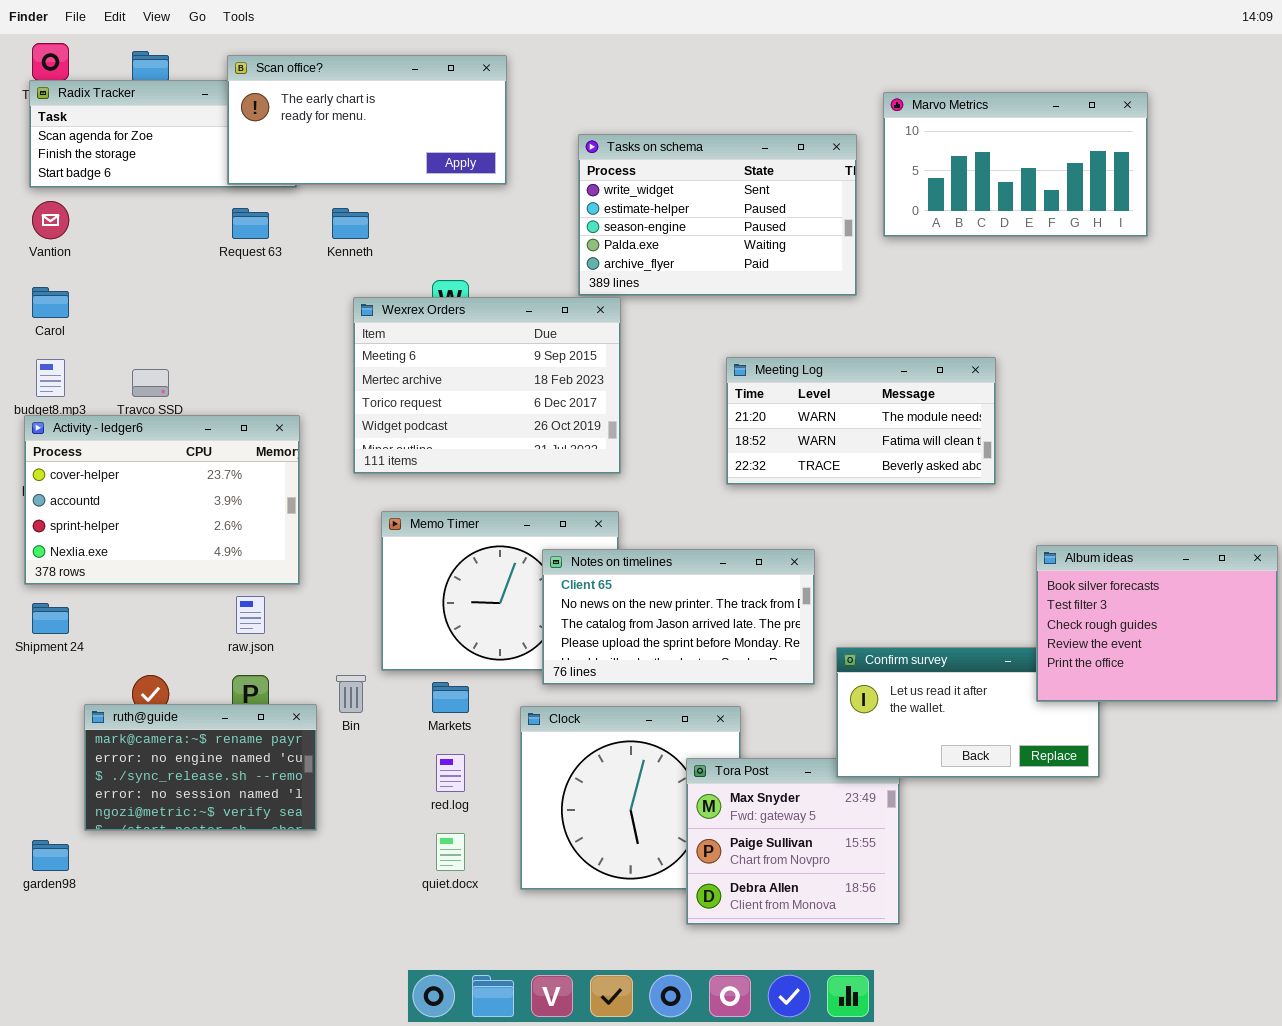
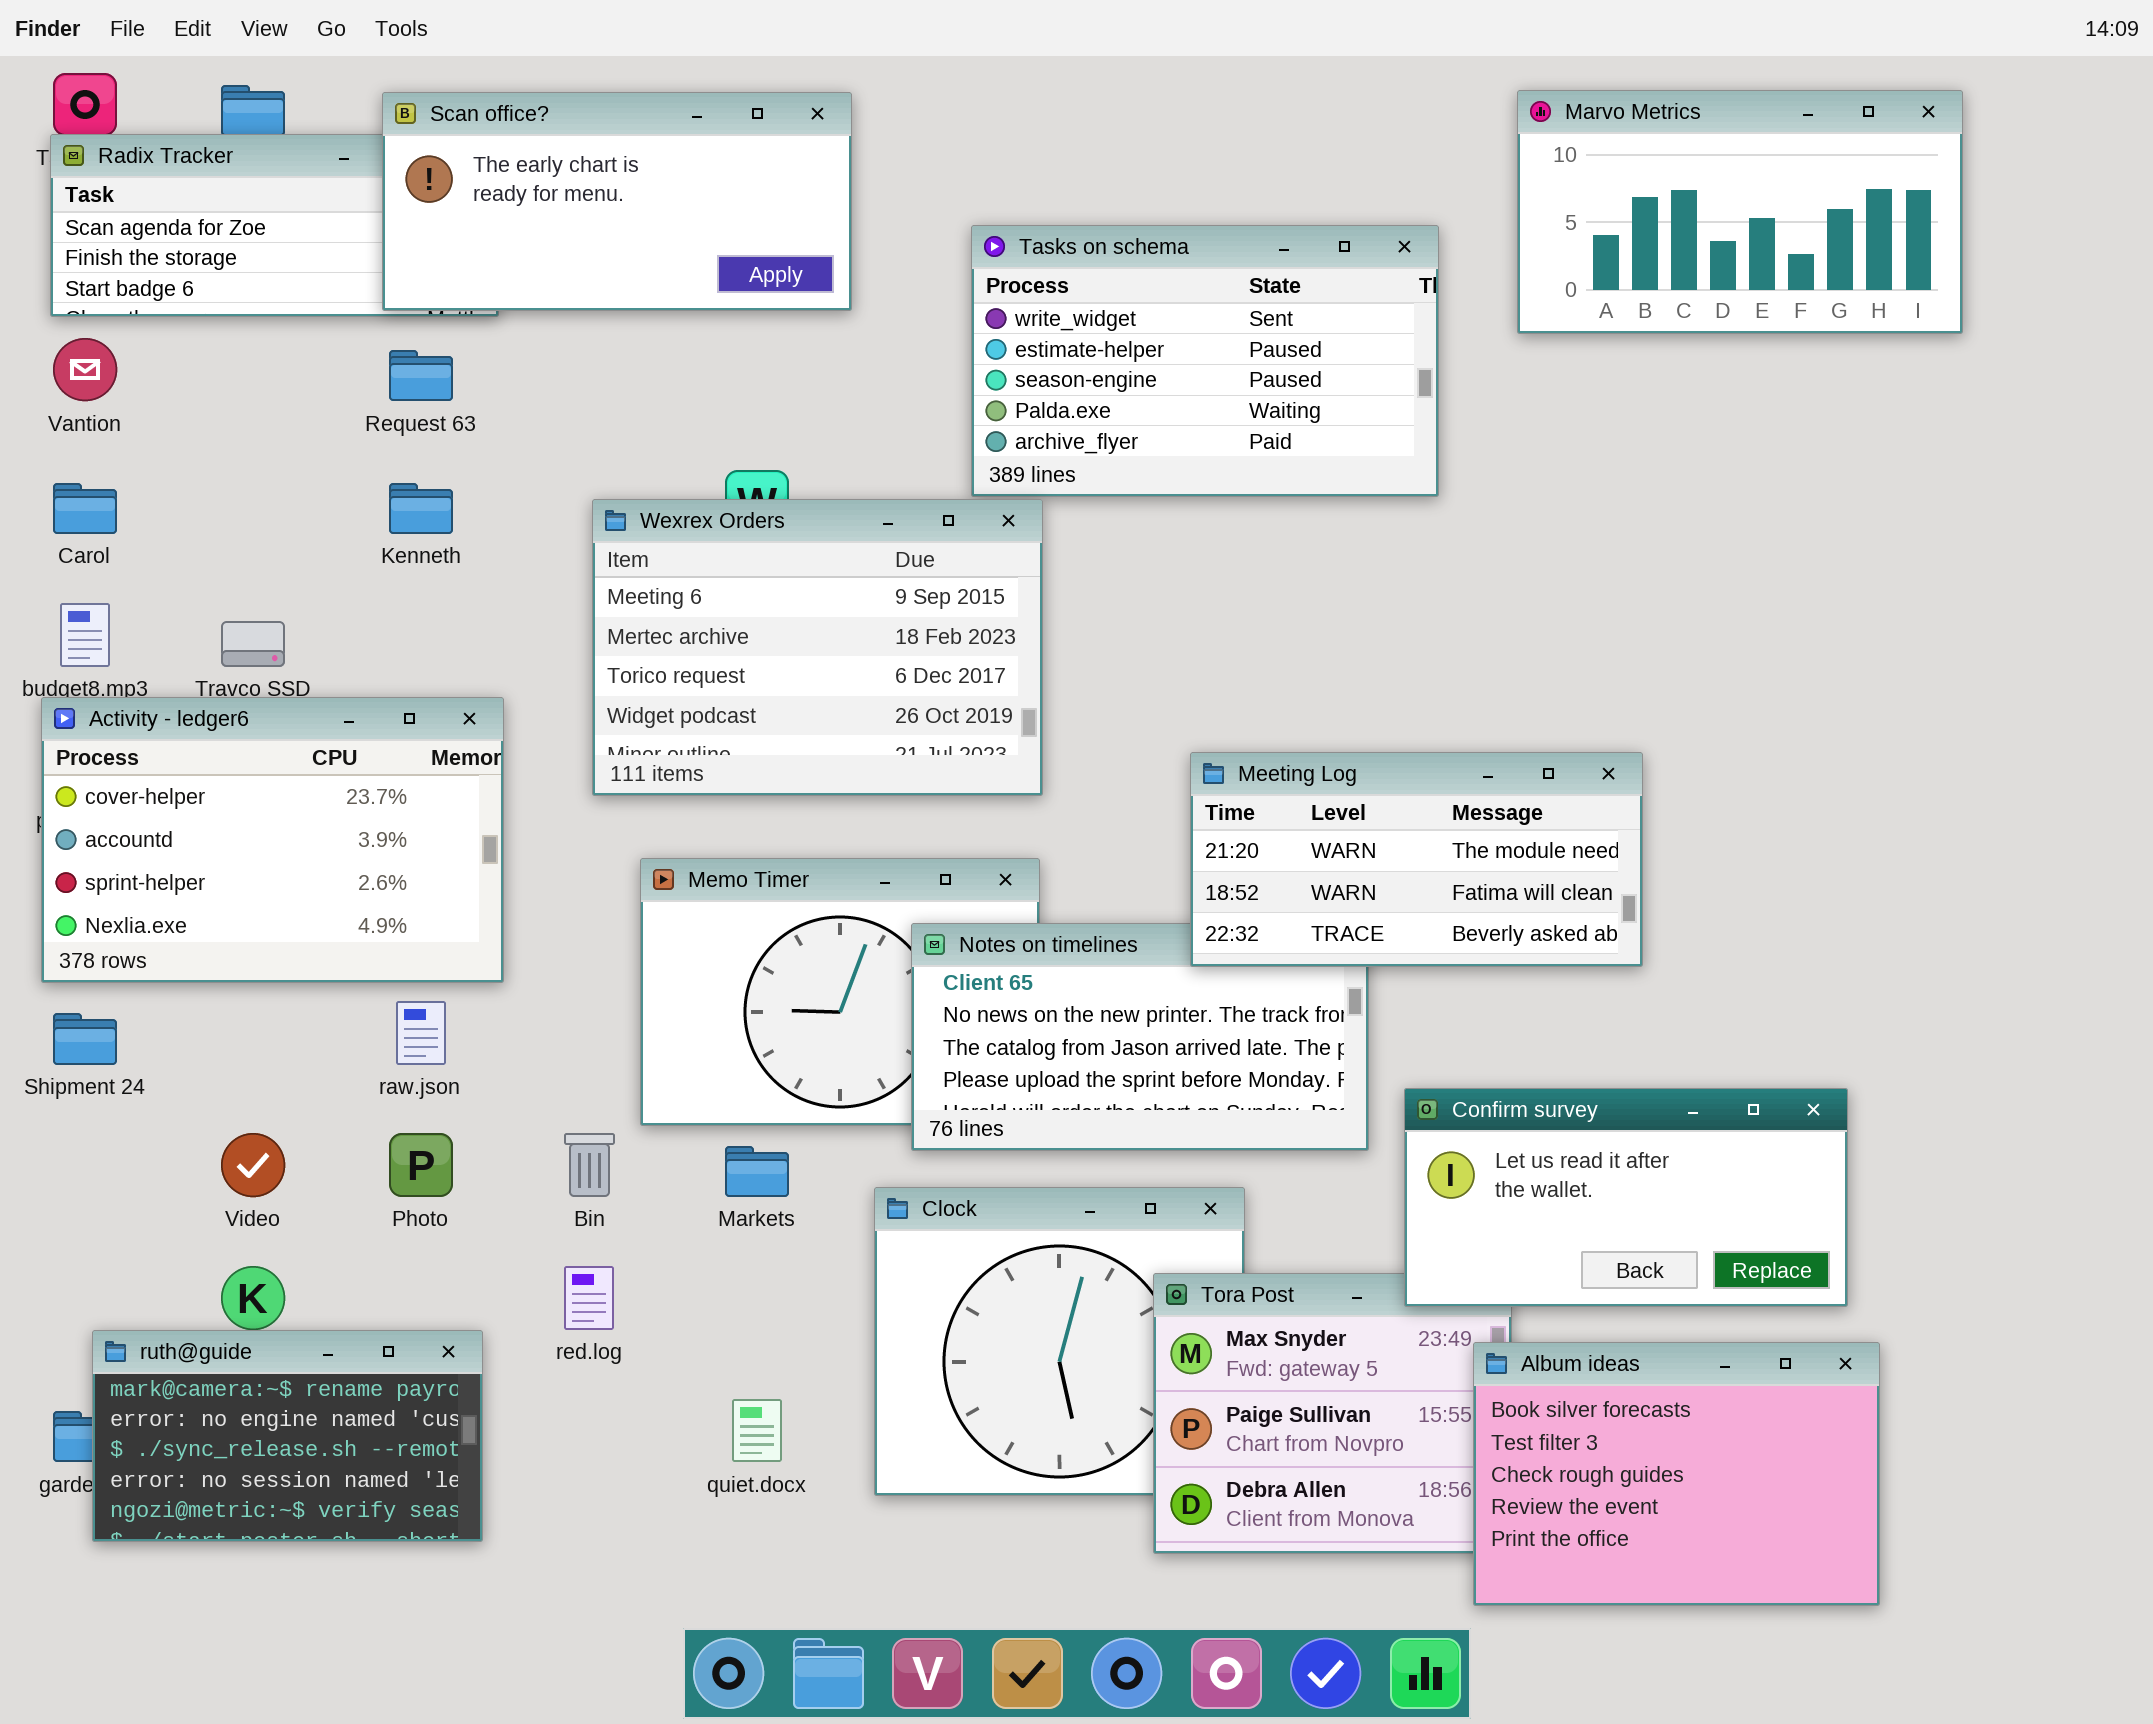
Marvo Metrics: [883,92,1148,237] -> [1517,90,1963,334], moved
Kenneth: [332,208,369,239] -> [389,483,453,534], moved
Meeting Log: [726,357,996,485] -> [1190,752,1643,967], moved
Album ideas: [1036,545,1278,702] -> [1473,1342,1880,1606], moved
ruth@guide: [84,704,317,831] -> [92,1330,483,1542], moved
red.log: [436,754,465,792] -> [564,1266,614,1330], moved

